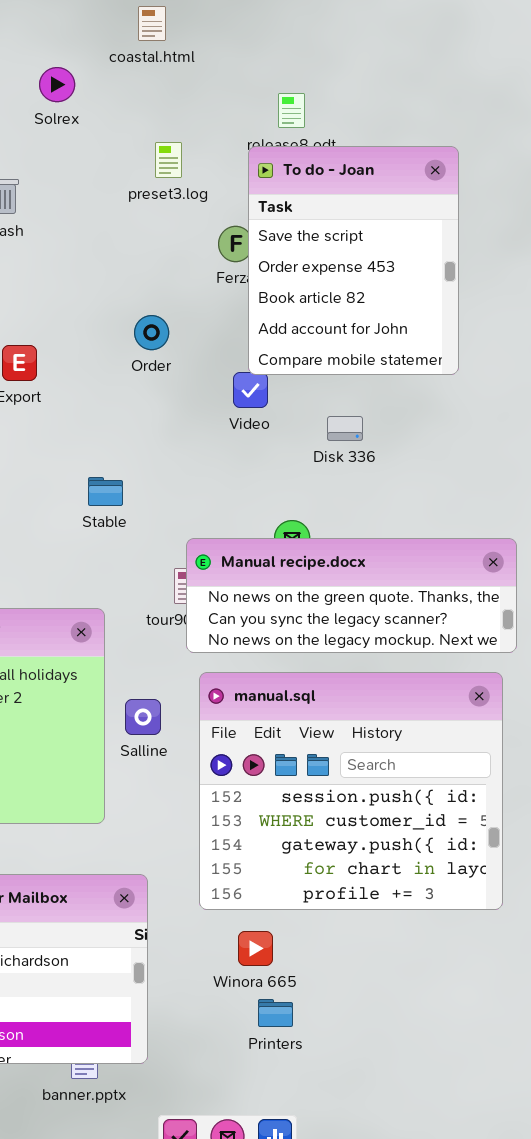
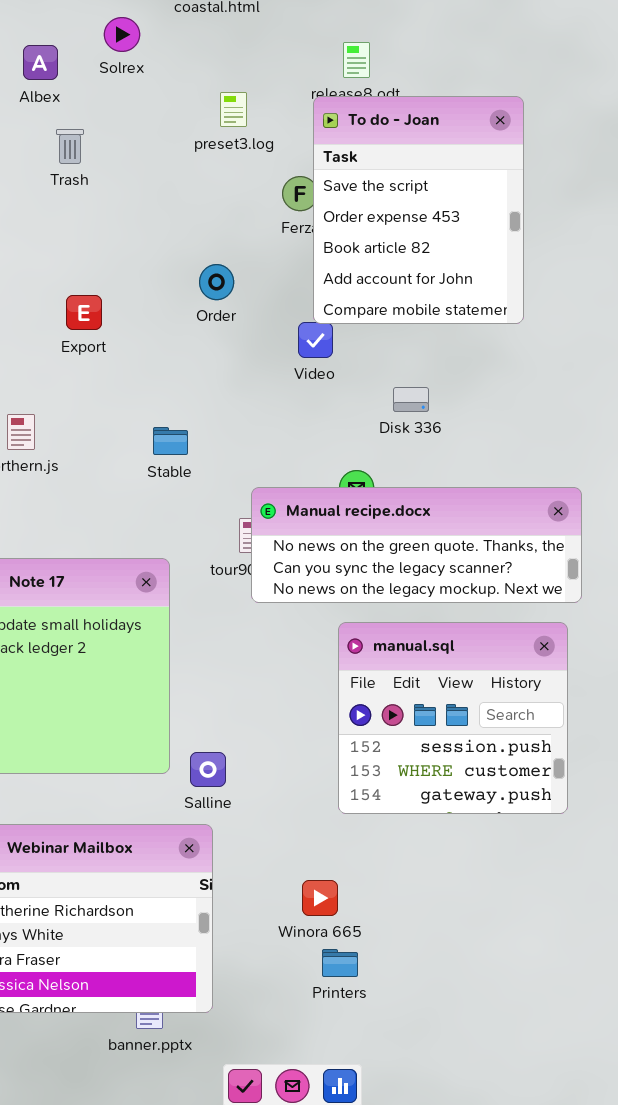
Disk 336: [327,416,363,441] -> [393,387,429,412], moved
manual.sql: [199,672,503,910] -> [338,622,568,814], resized
Salline: [125,699,161,735] -> [190,752,226,787], moved

